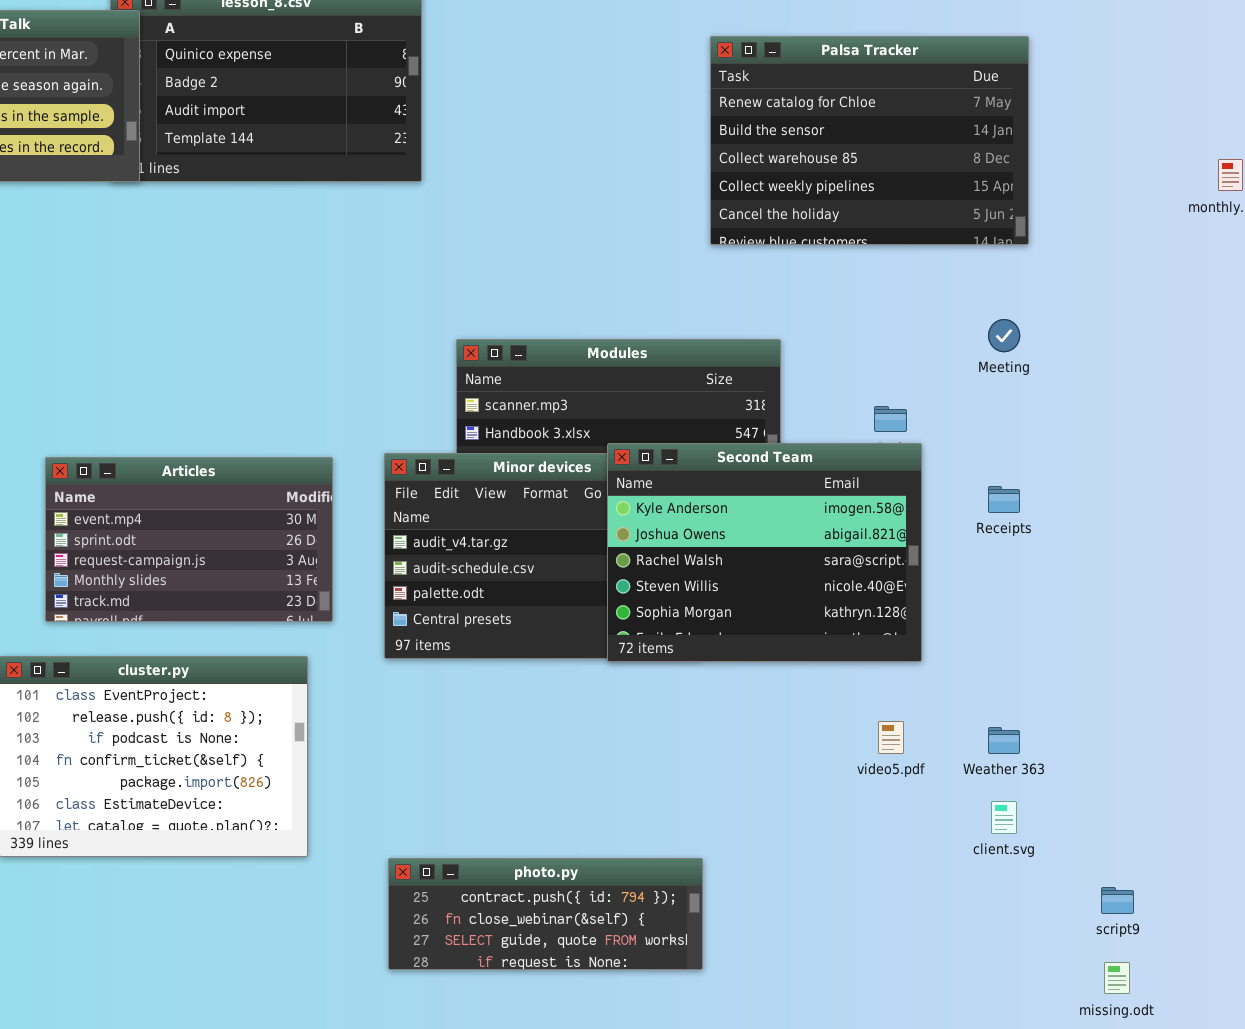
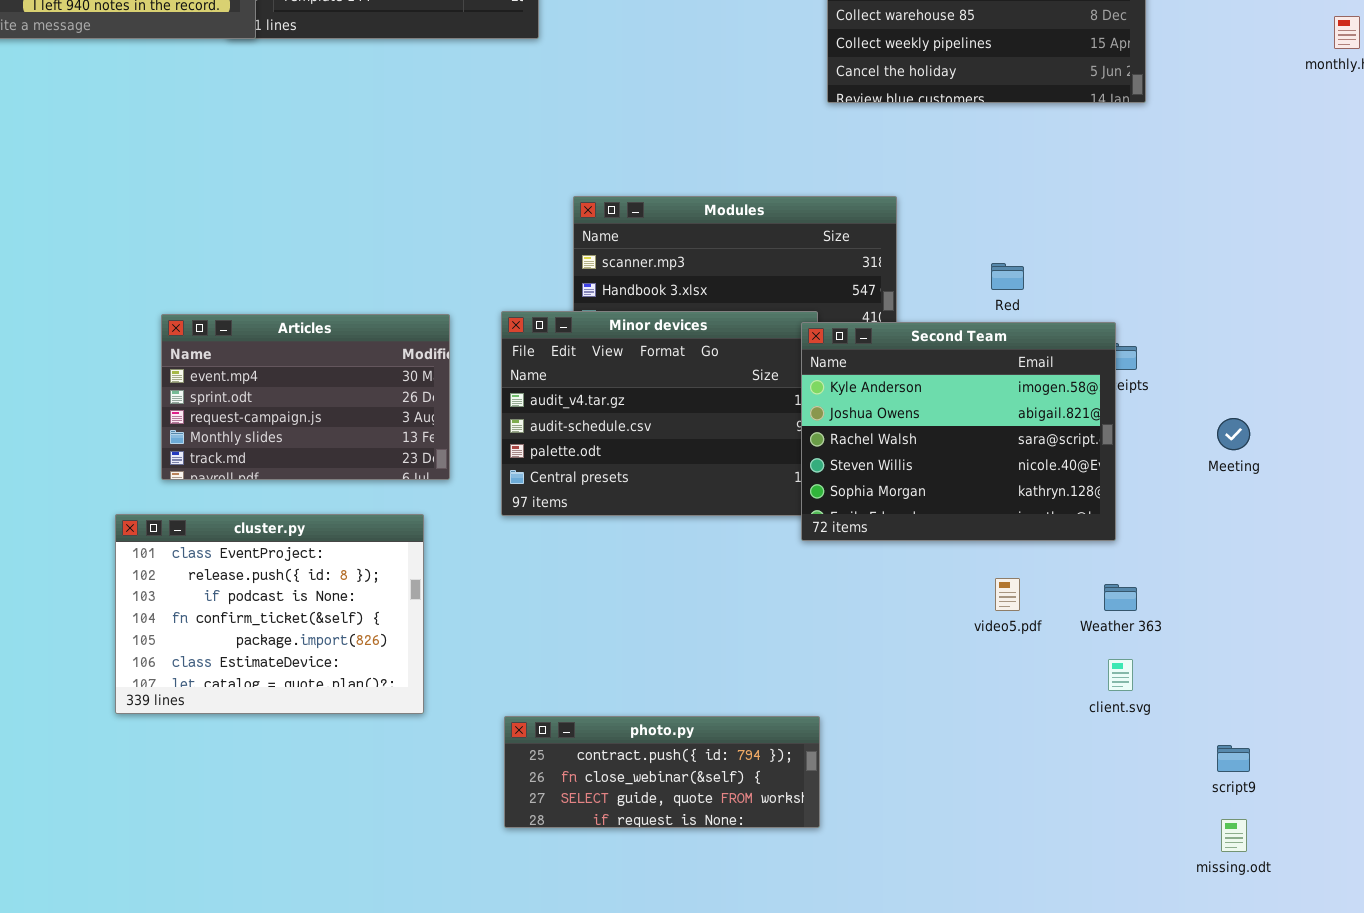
Meeting: [988,319,1020,352] -> [1217,418,1250,450], moved
Second Team: [607,443,922,662] -> [801,322,1116,541], moved

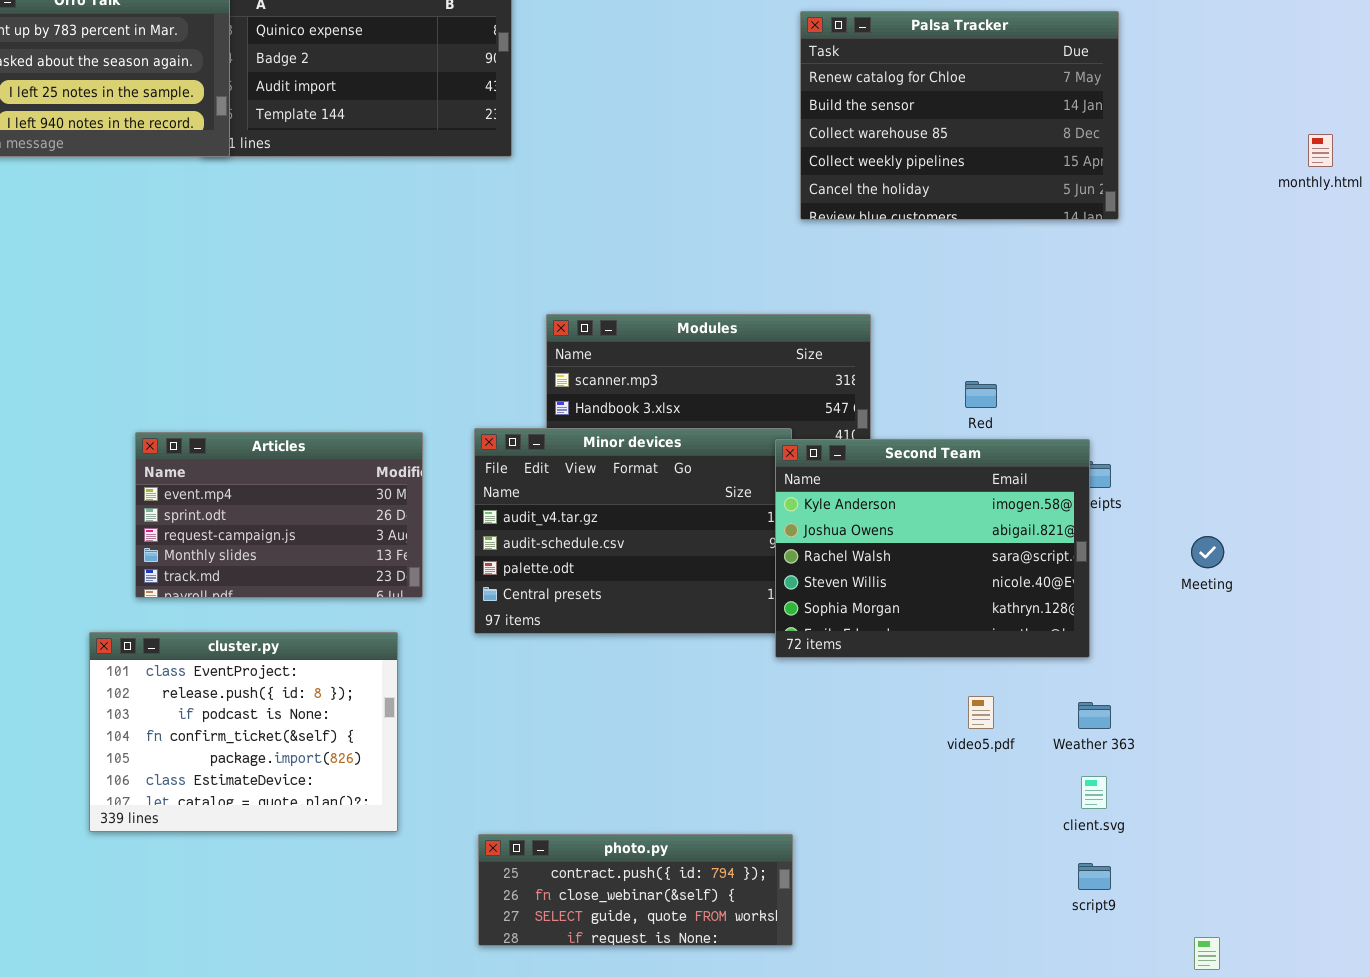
script9: [1217,745,1250,772] -> [1078,863,1111,890], moved

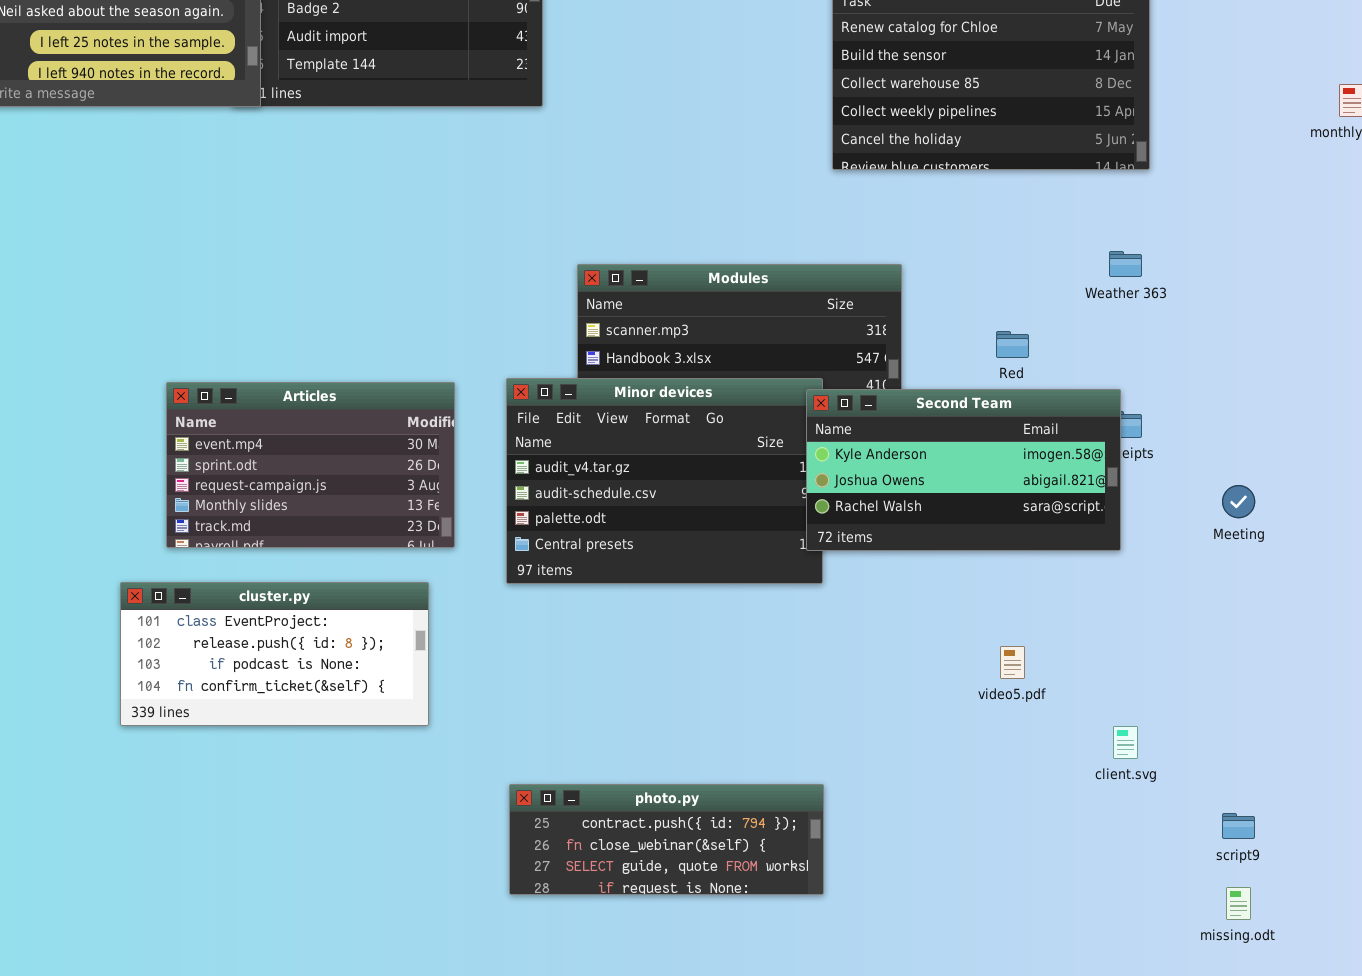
Second Team: [775,439,1090,658] -> [806,389,1121,551], resized
cluster.py: [89,632,398,832] -> [120,582,429,726], resized
Weather 363: [1078,702,1111,729] -> [1109,251,1142,277], moved
script9: [1078,863,1111,890] -> [1222,813,1255,839], moved

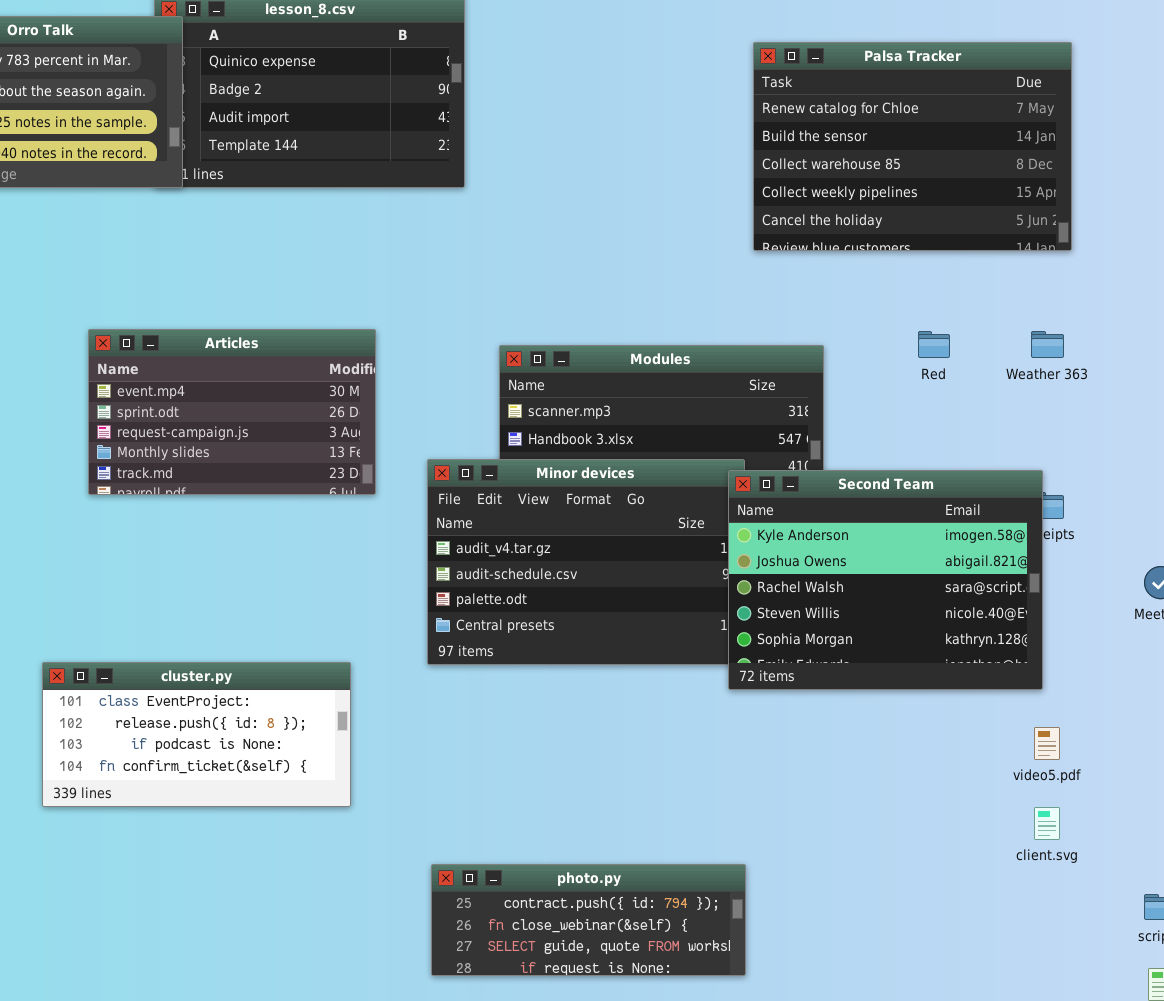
Red: [996,331,1029,358] -> [918,331,950,358], moved
Articles: [166,382,455,548] -> [88,329,376,495], moved
Second Team: [806,389,1121,551] -> [728,470,1043,690], resized
video5.pdf: [1000,646,1025,679] -> [1034,727,1060,760], moved

